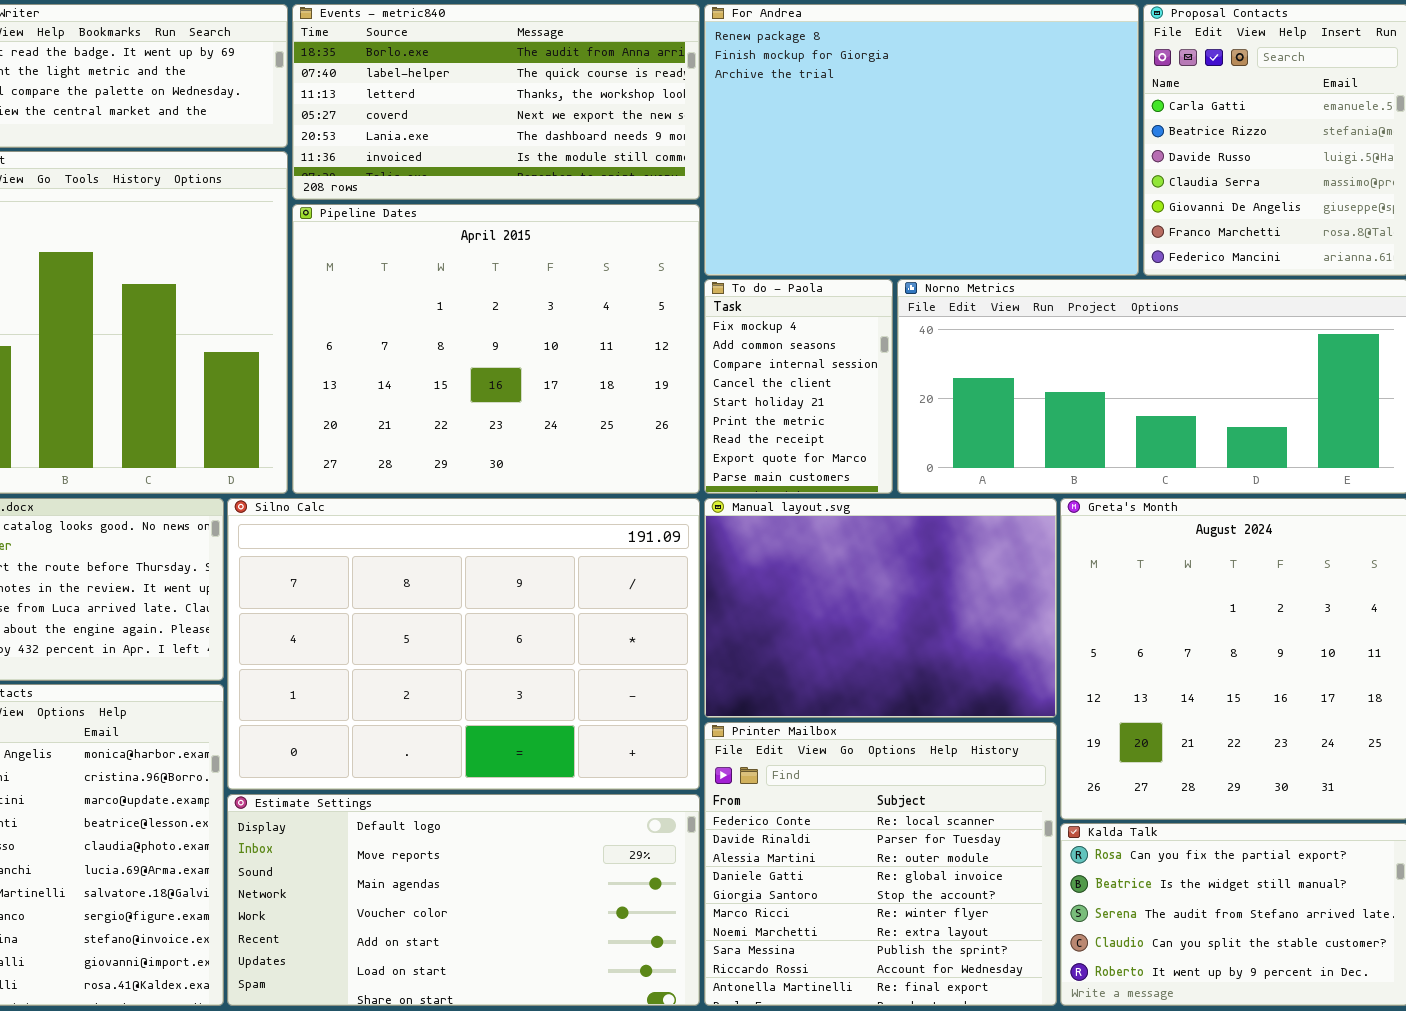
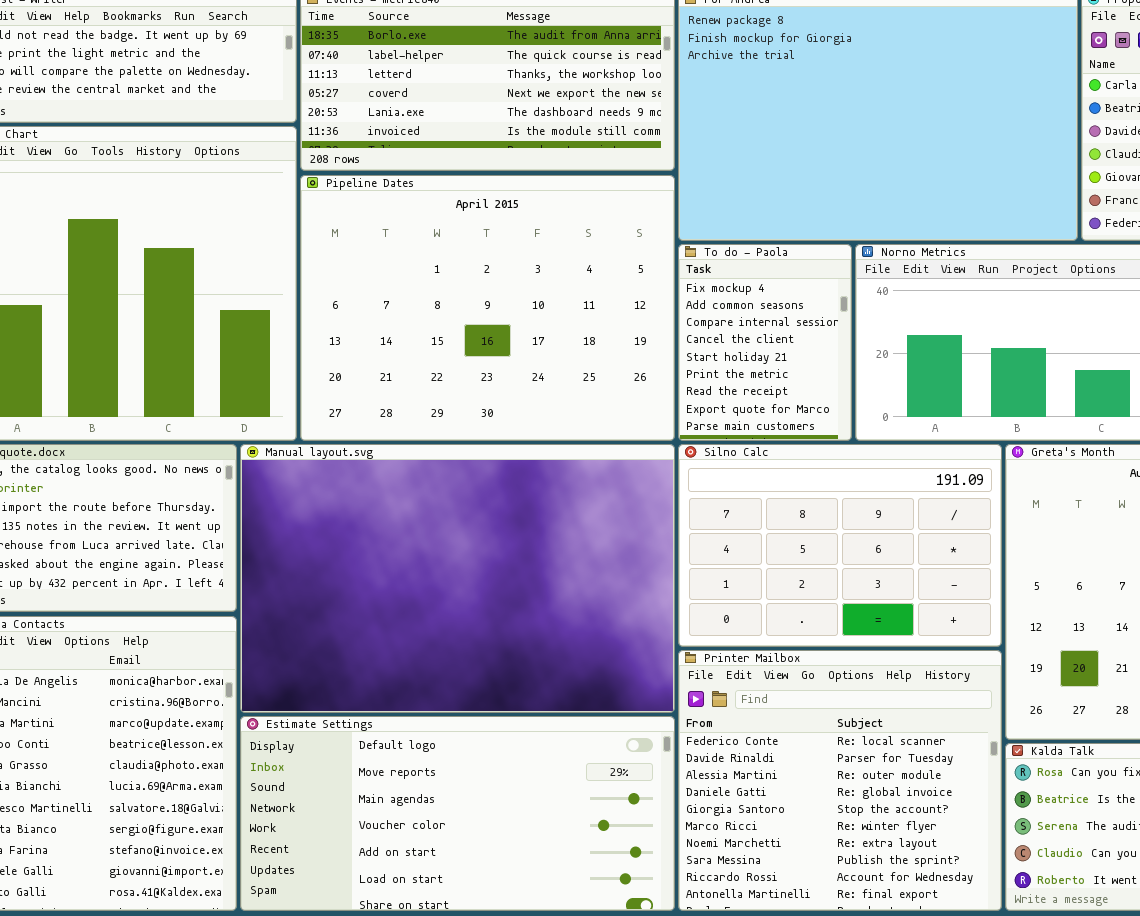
Silno Calc: [227,498,700,790] -> [678,444,1002,647], moved, resized
Manual layout.svg: [704,498,1057,718] -> [240,444,675,713], moved, resized

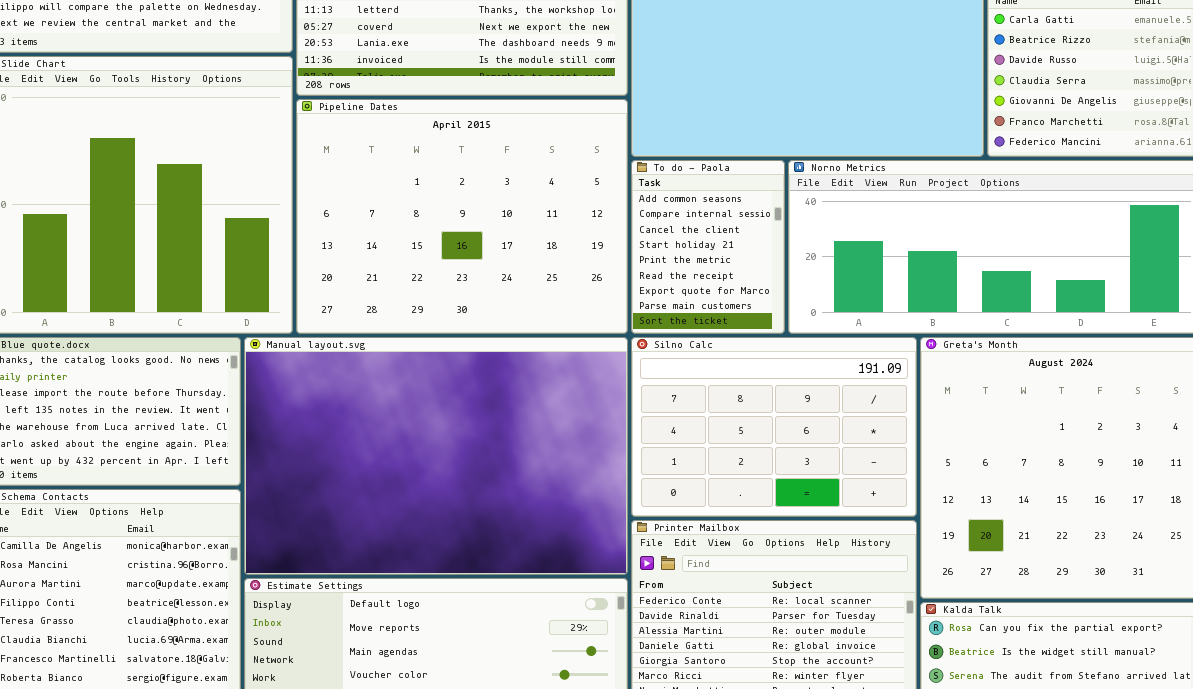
To do - Paola: [678,244,852,441] -> [631,160,785,334], scrolled down 1 row

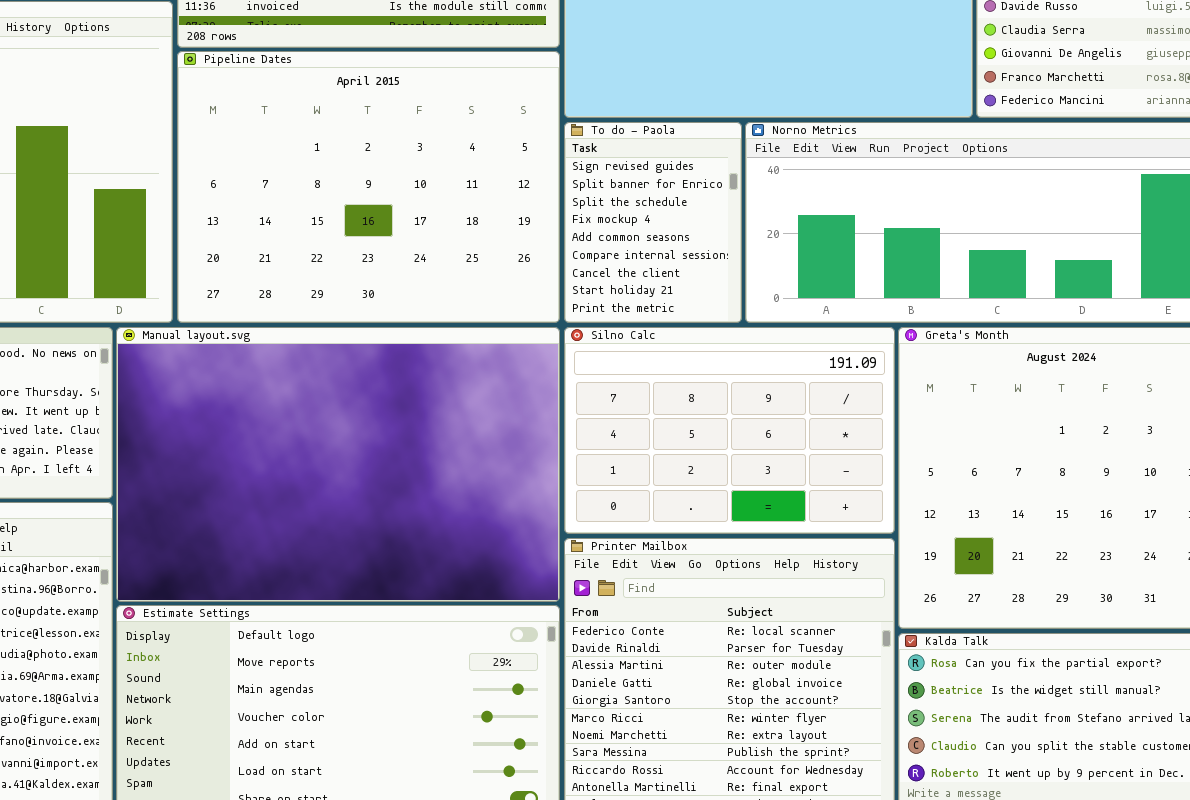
To do - Paola: [631,160,785,334] -> [564,122,742,323], scrolled up 4 rows

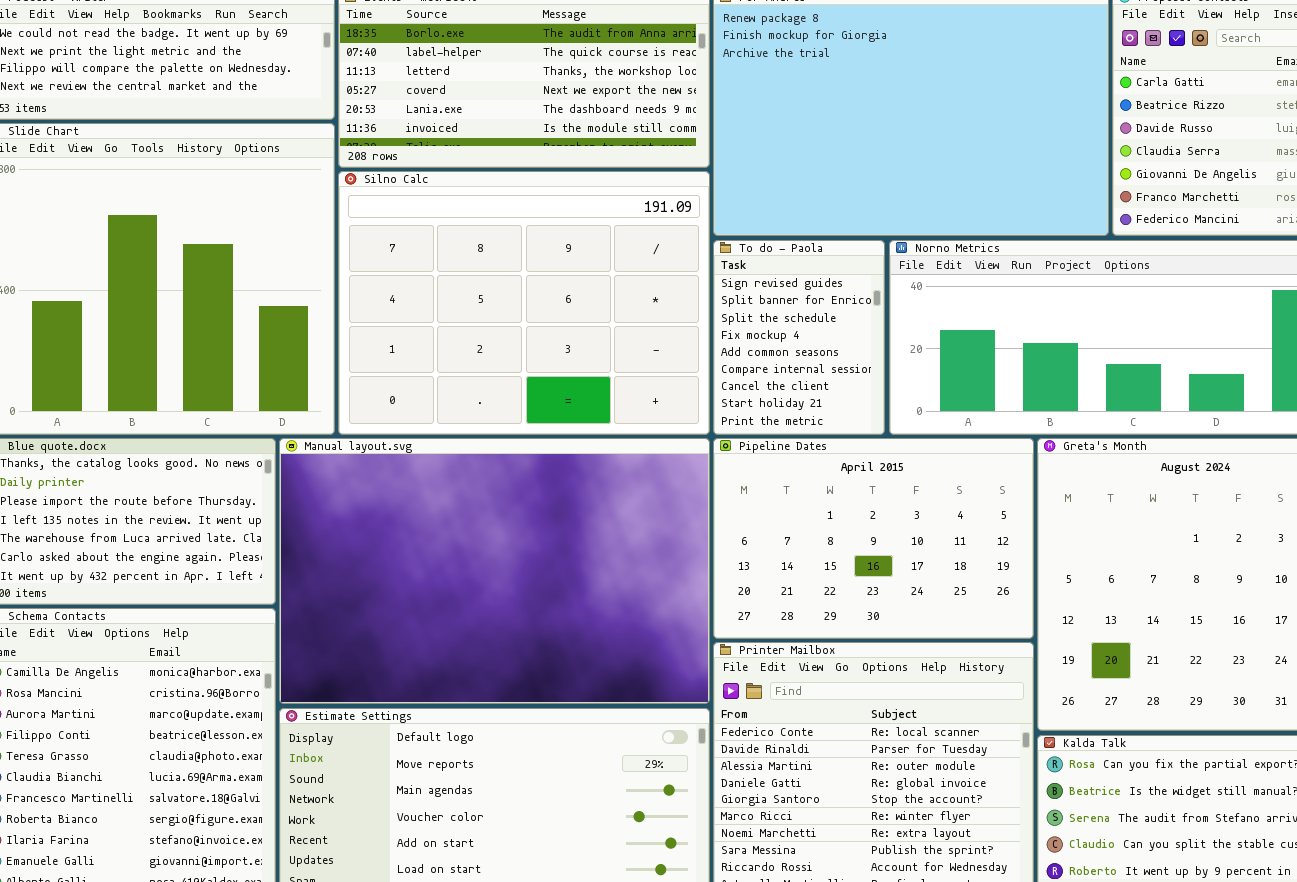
Pipeline Dates: [177,51,560,323] -> [713,438,1034,639], moved, resized
Silno Calc: [564,327,895,534] -> [338,171,710,435], moved, resized

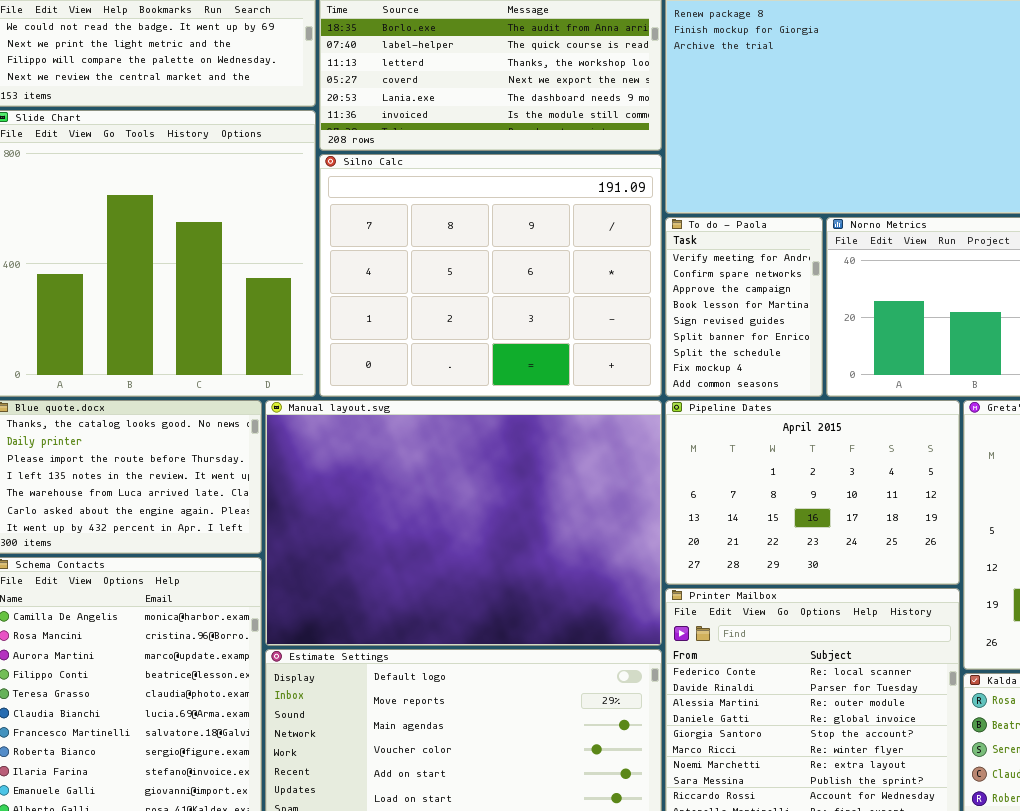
To do - Paola: [713,240,885,435] -> [665,217,823,397], scrolled up 4 rows

